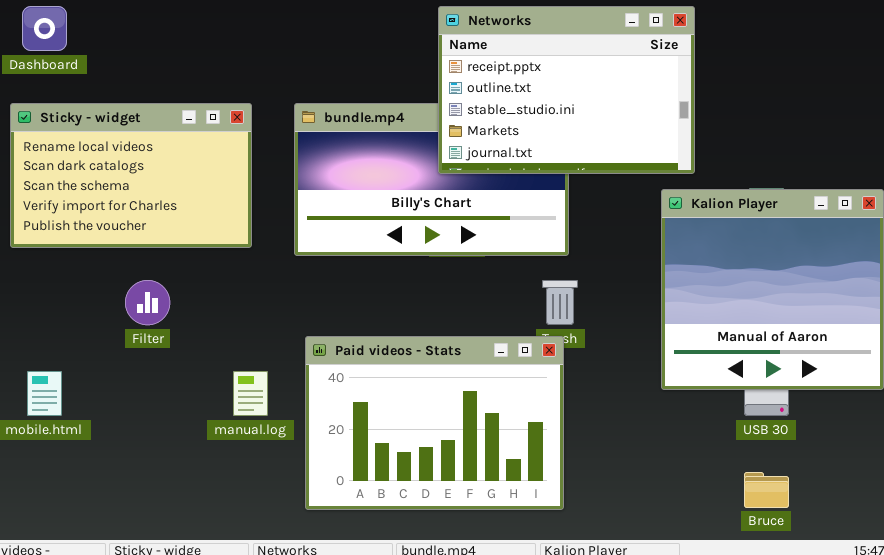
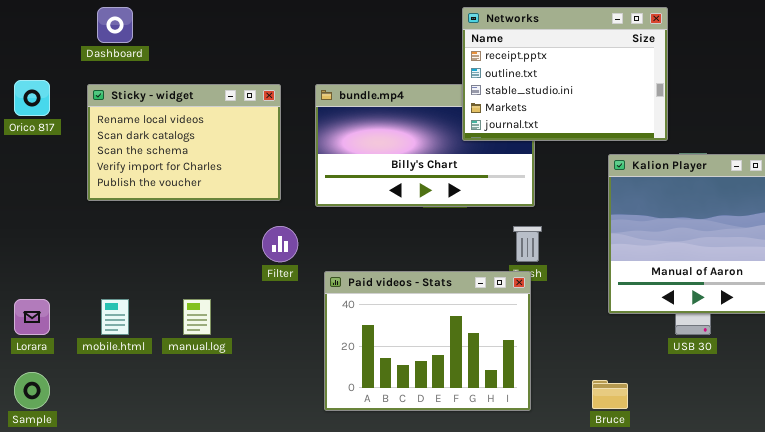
Networks: [438,6,695,174] -> [462,7,668,141], moved
Filter: [125,280,170,325] -> [262,226,298,262], moved
manual.log: [233,371,268,416] -> [183,299,211,335], moved
Bruce: [744,472,789,508] -> [592,380,628,409], moved

